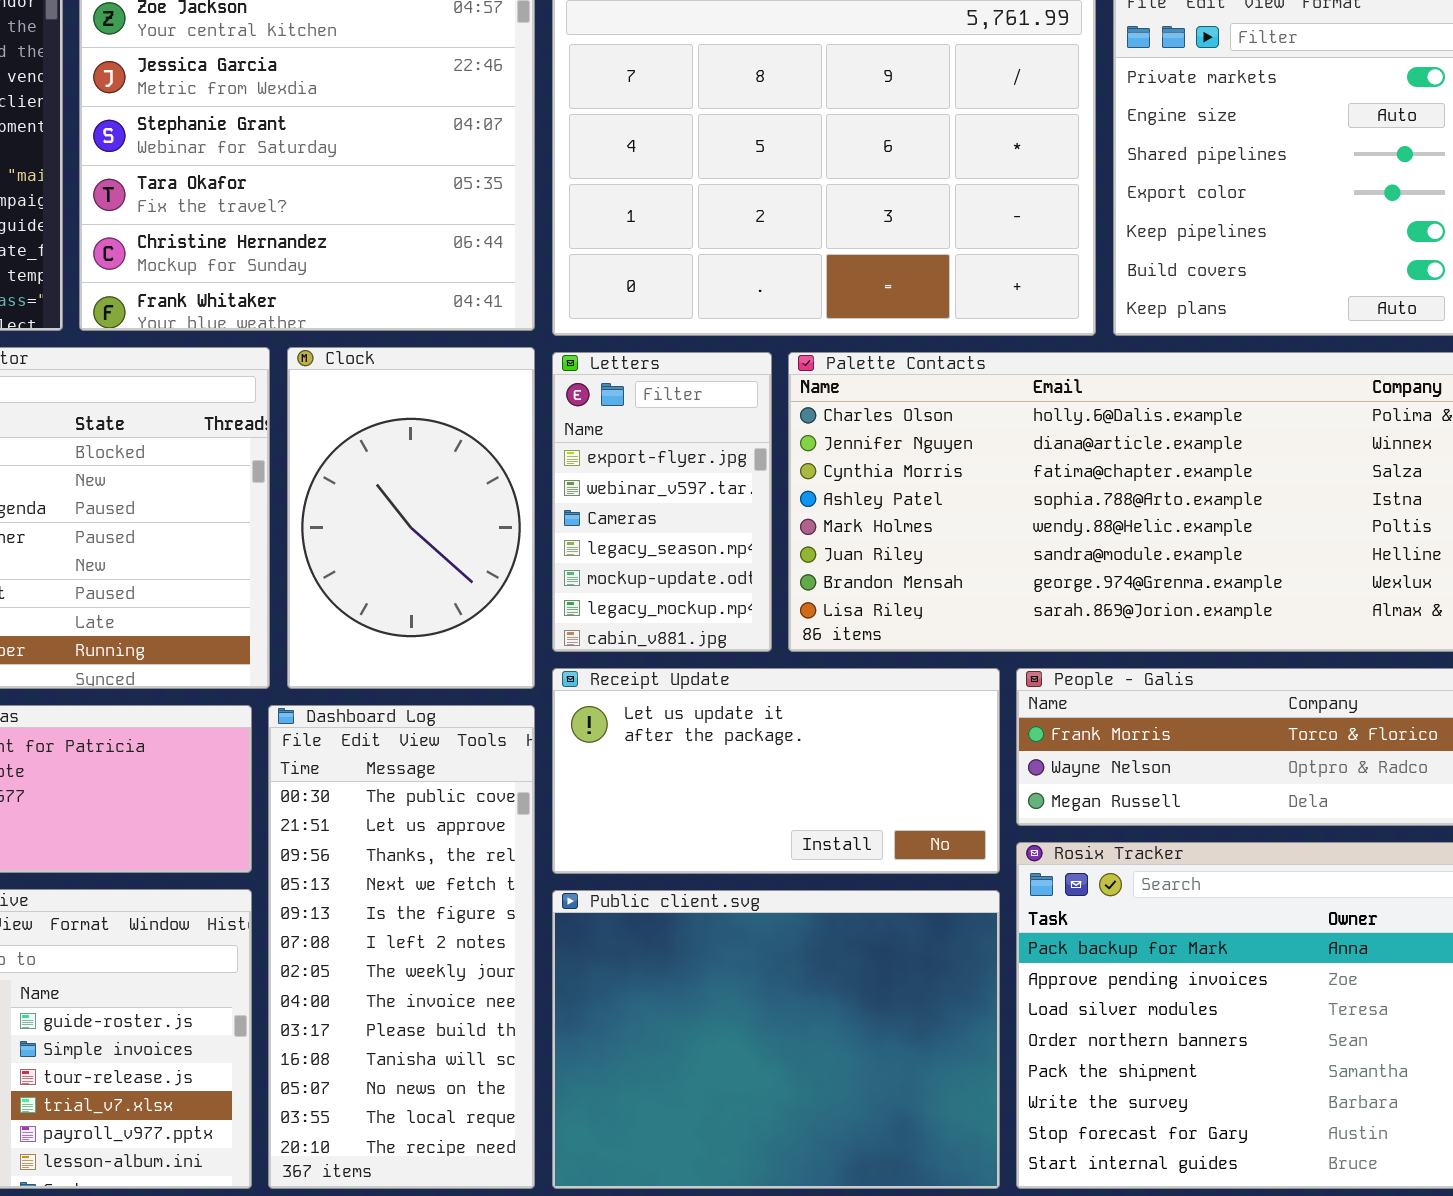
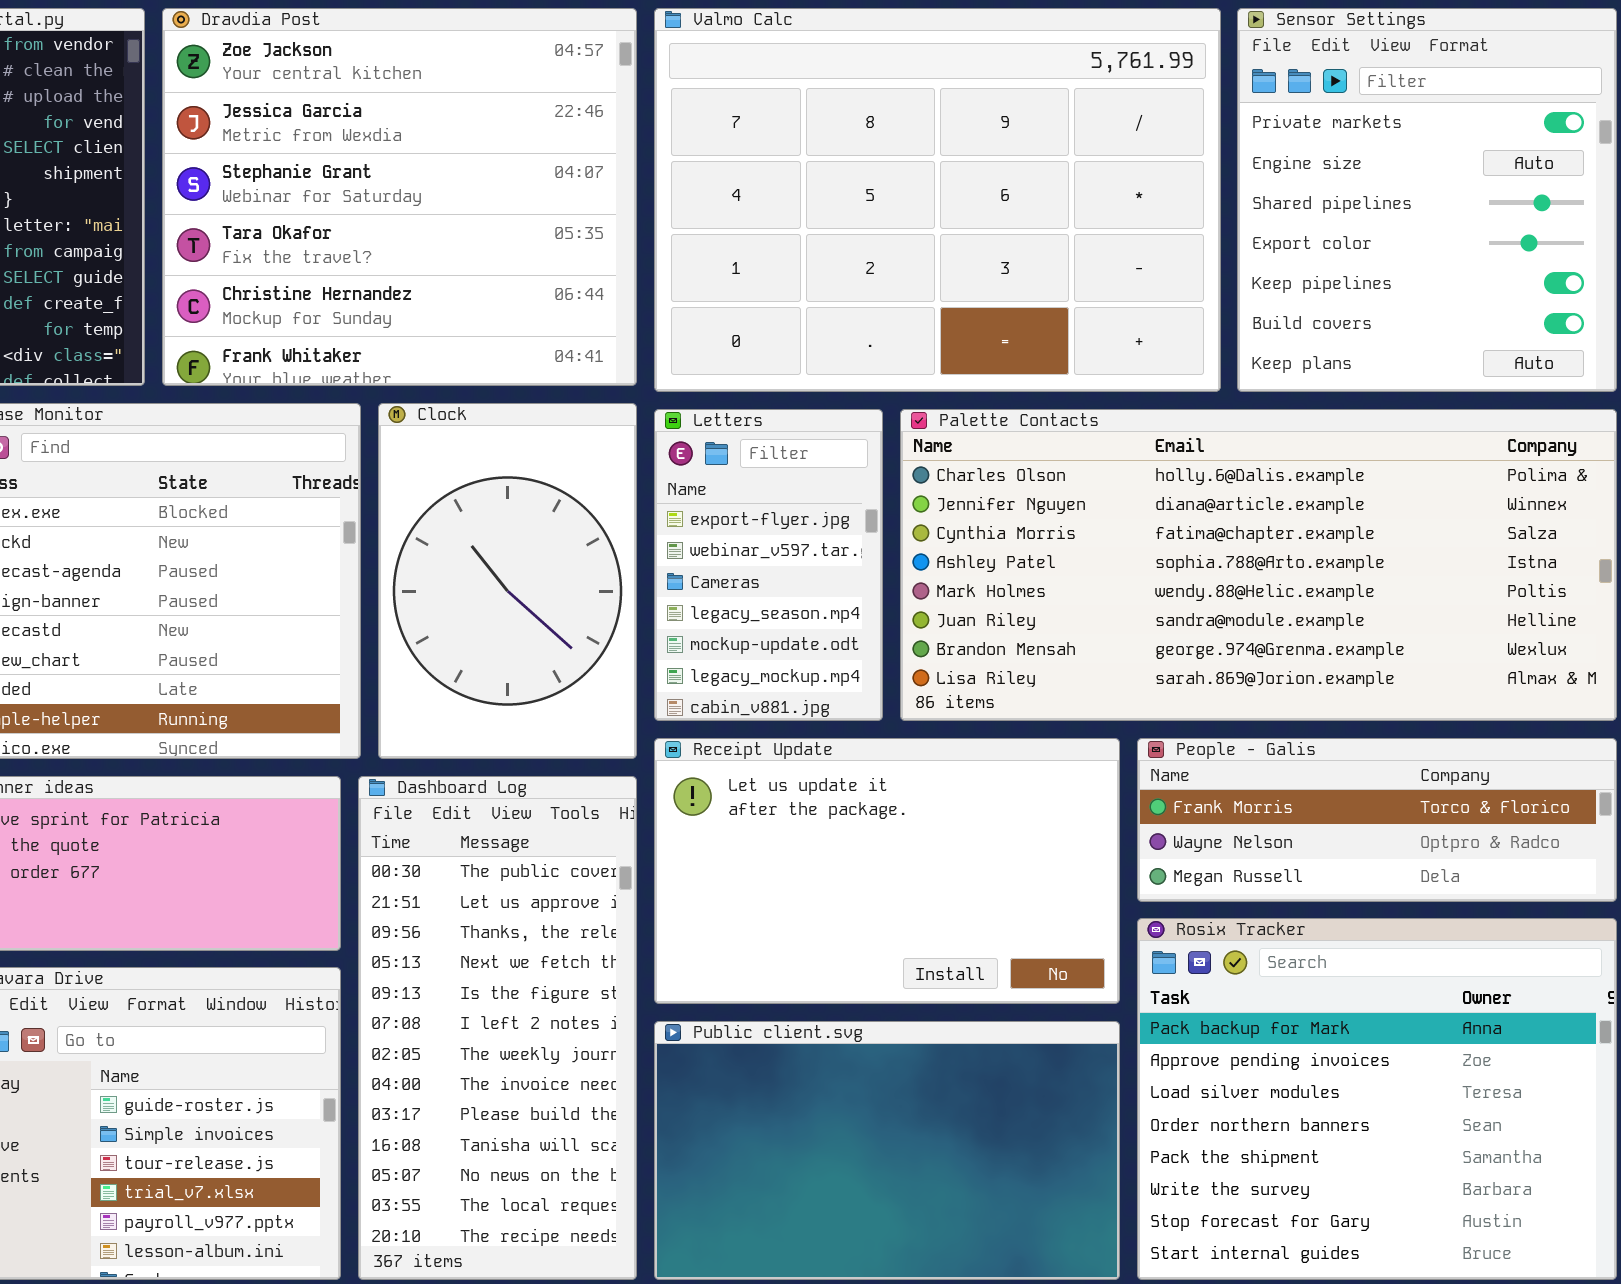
Receipt Update: [552,668,1000,874] -> [654,738,1120,1004], resized
Public client.svg: [552,890,1000,1189] -> [654,1021,1120,1280], resized

